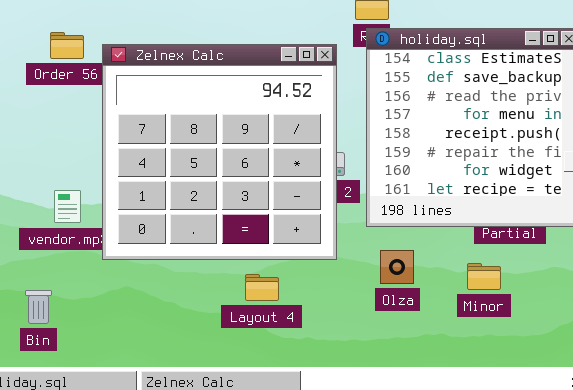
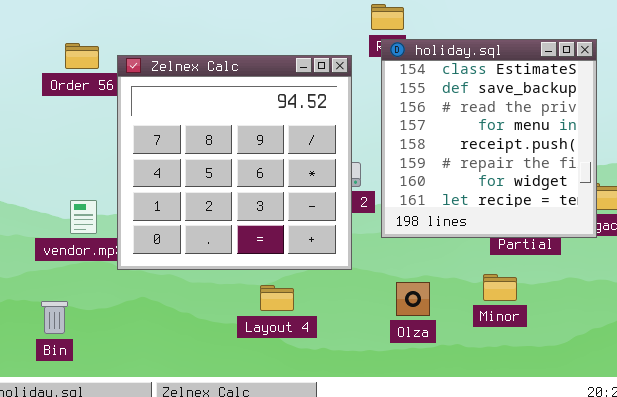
Olza: [380,250,414,284] -> [396,282,430,316], moved

